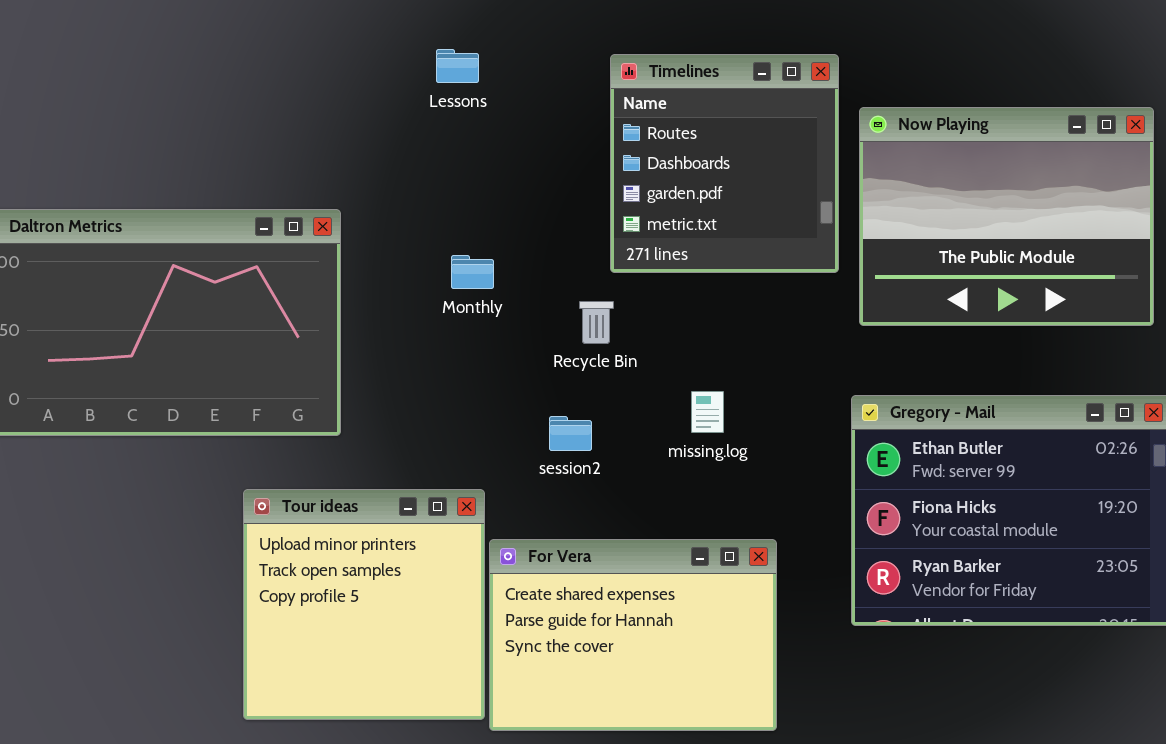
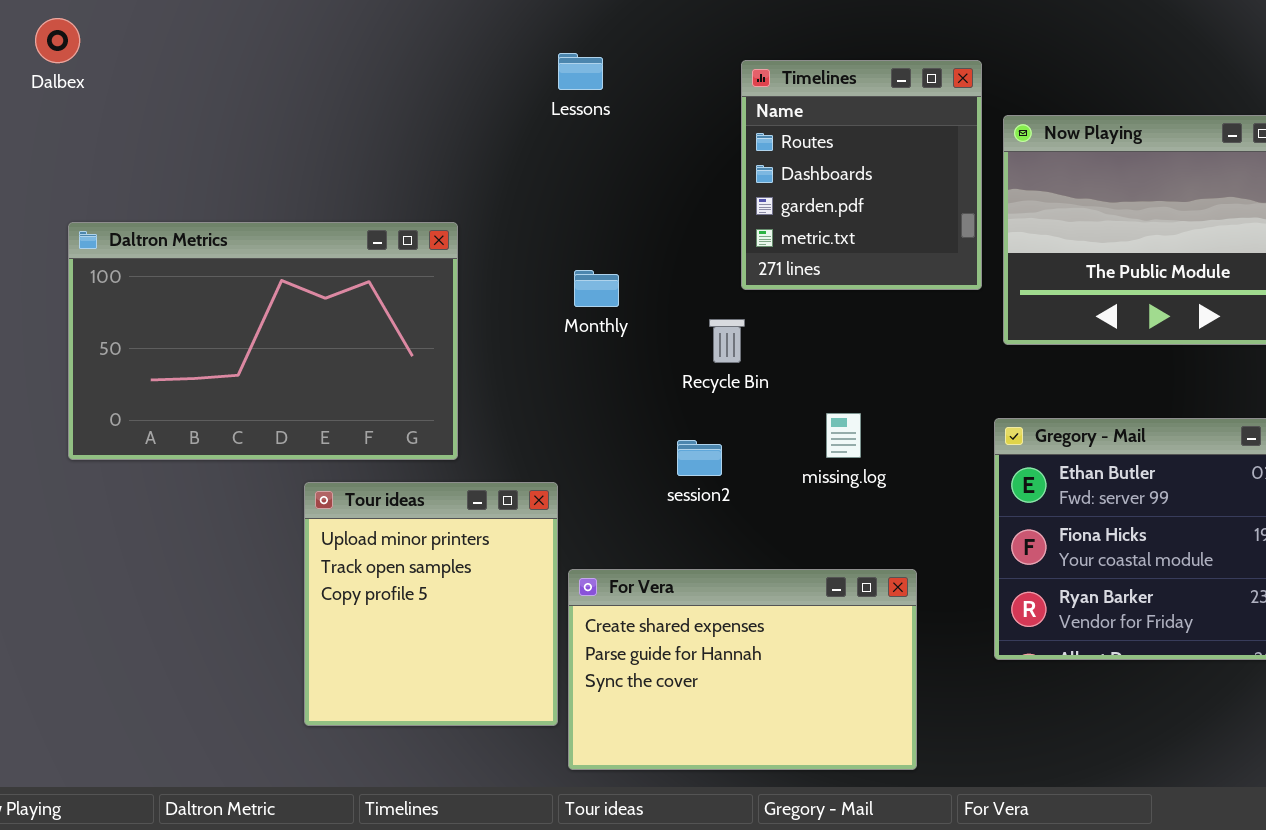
Tour ideas: [243,489,485,720] -> [304,482,558,726], moved
For Vera: [489,539,777,731] -> [568,569,917,770], resized

